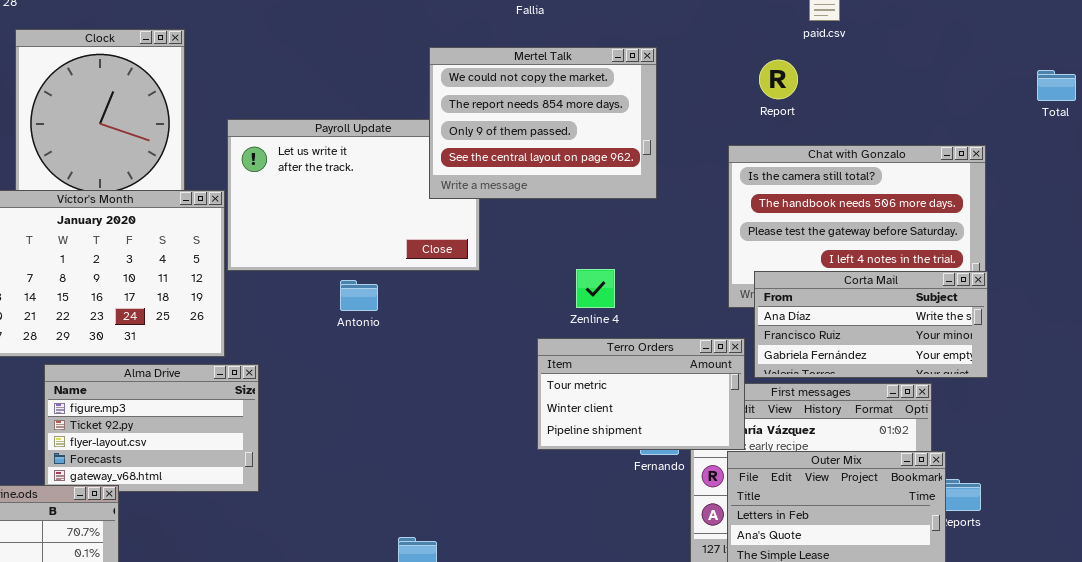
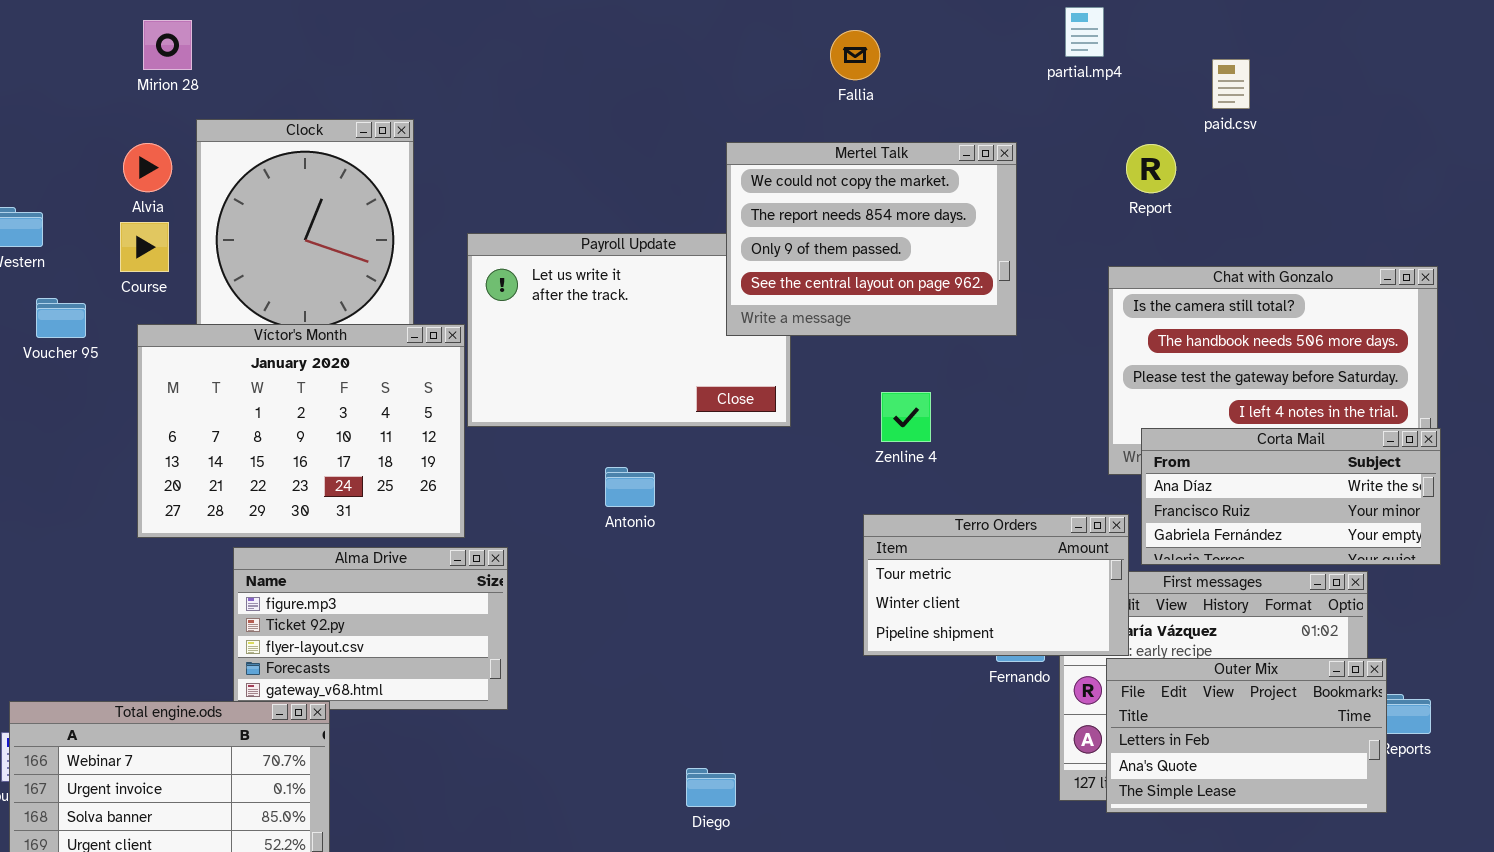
Report: [759,60,798,99] -> [1126,144,1176,193], moved
Zenline 4: [576,269,615,308] -> [881,392,931,442], moved
Antonio: [340,280,378,311] -> [605,467,655,507], moved

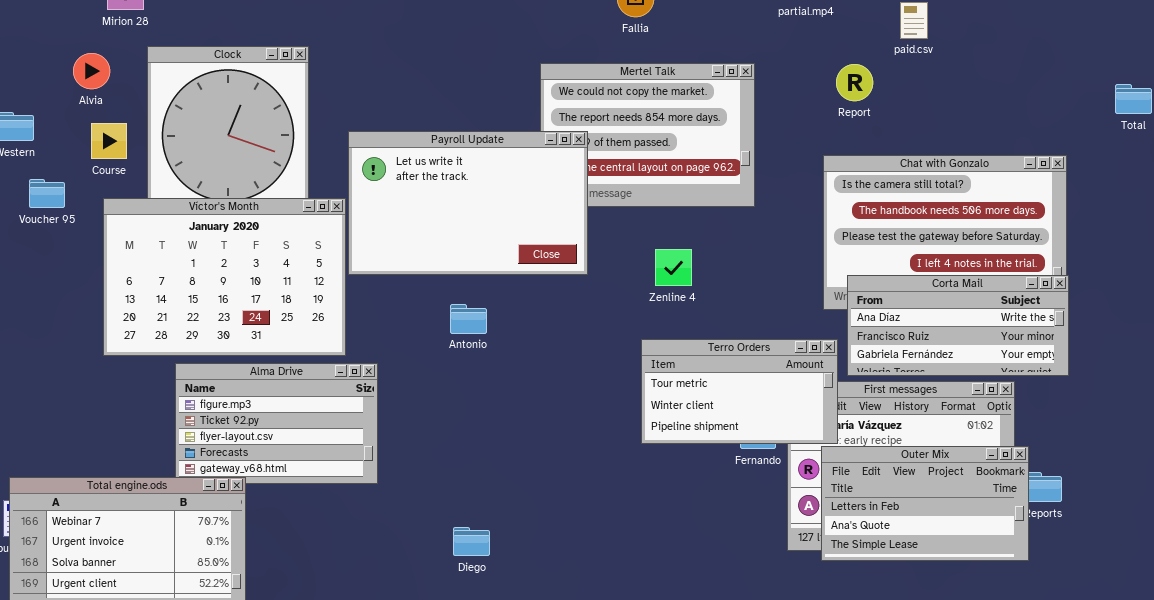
Alvia: [123,143,172,192] -> [73,53,110,89], moved
Payroll Update: [467,233,791,427] -> [348,131,588,275], raised
Diego: [686,768,736,807] -> [453,527,490,556], moved

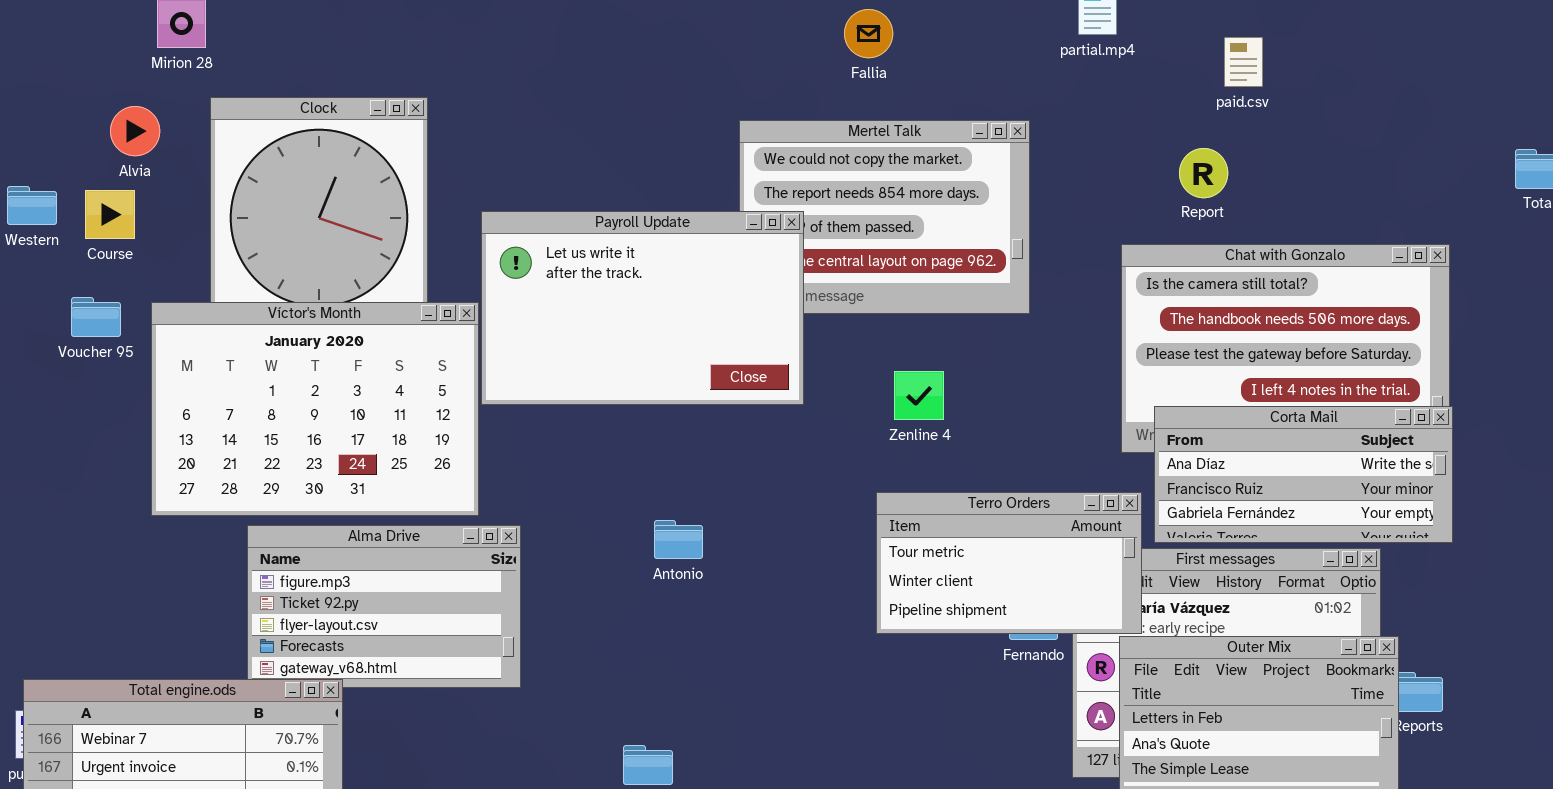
Report: [836,64,873,101] -> [1179,148,1228,198], moved
Course: [91,123,127,159] -> [85,190,135,239], moved
Voucher 95: [29,179,65,208] -> [71,297,121,337], moved
Antonio: [450,304,487,334] -> [654,520,703,559], moved

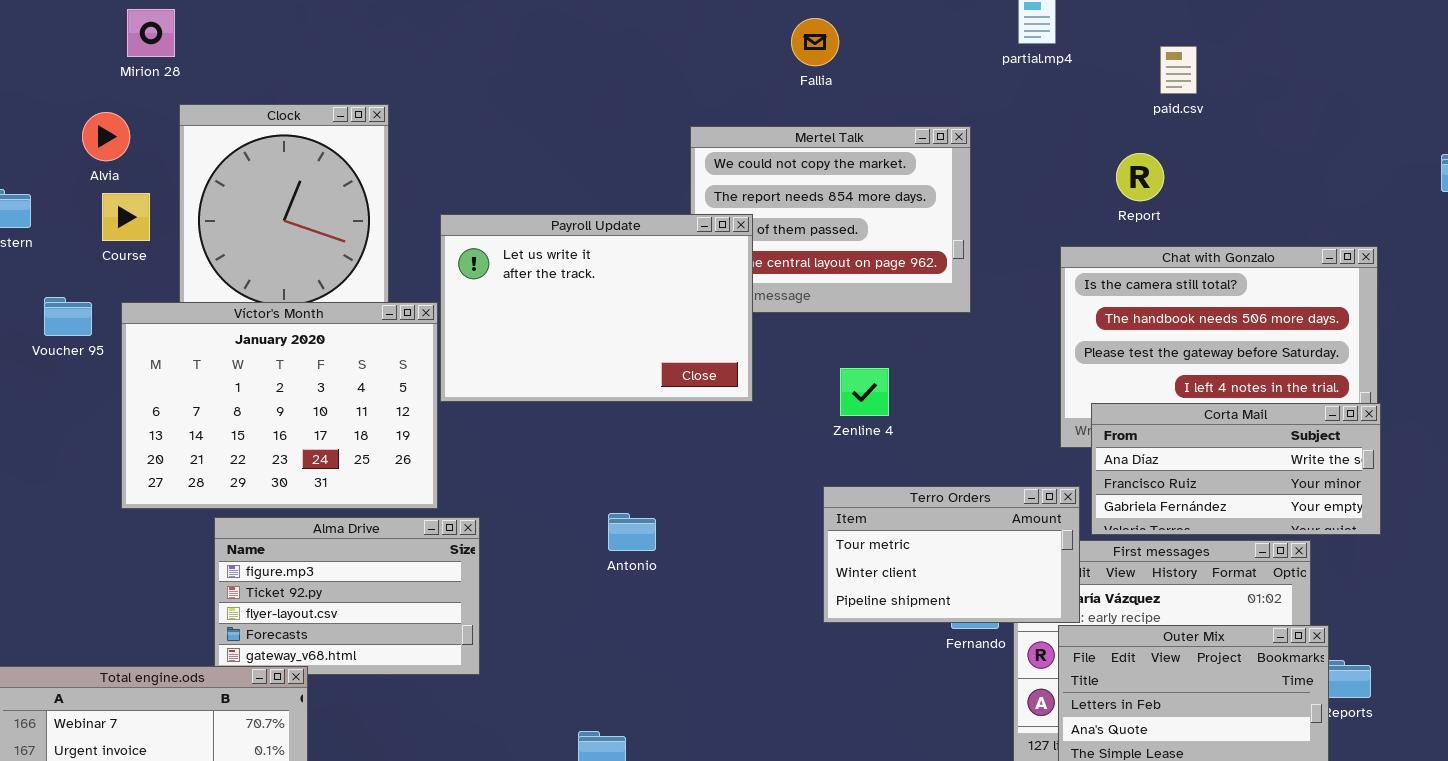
Course: [85,190,135,239] -> [102,193,150,241], moved

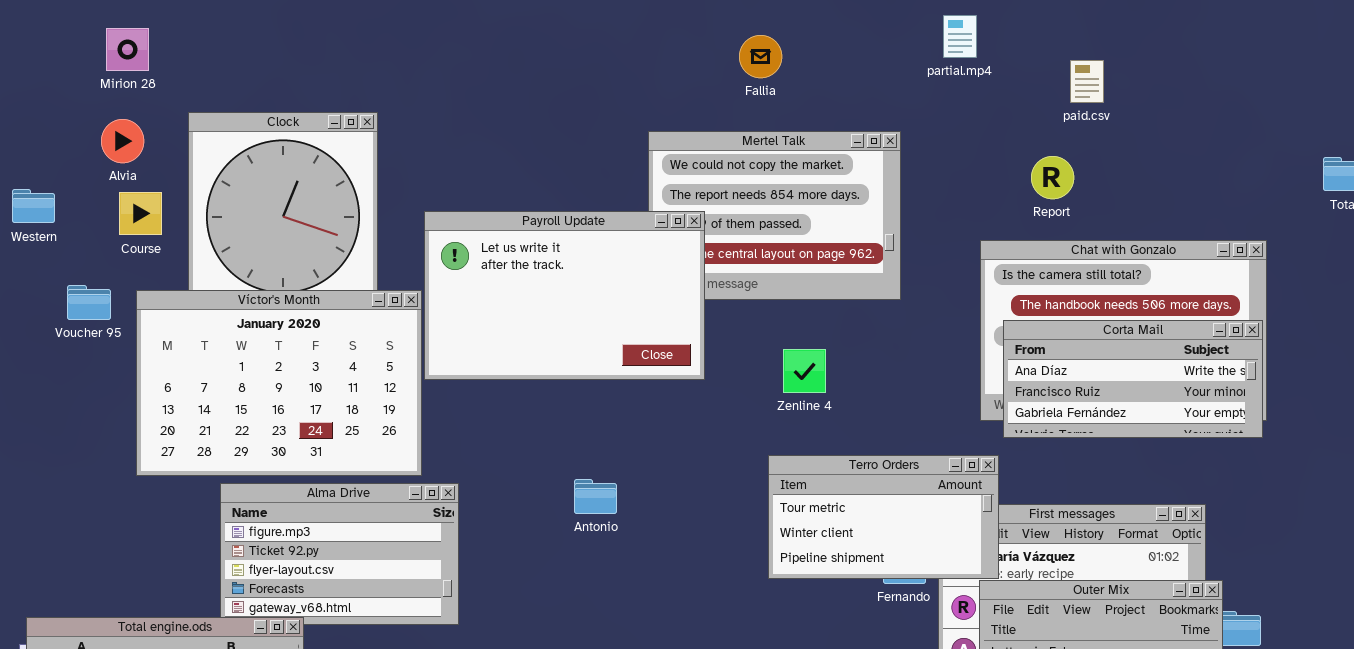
Mirion 28: [127,9,175,57] -> [106,28,149,71], moved
Corta Mail: [1091,403,1381,535] -> [1003,320,1263,438], moved

